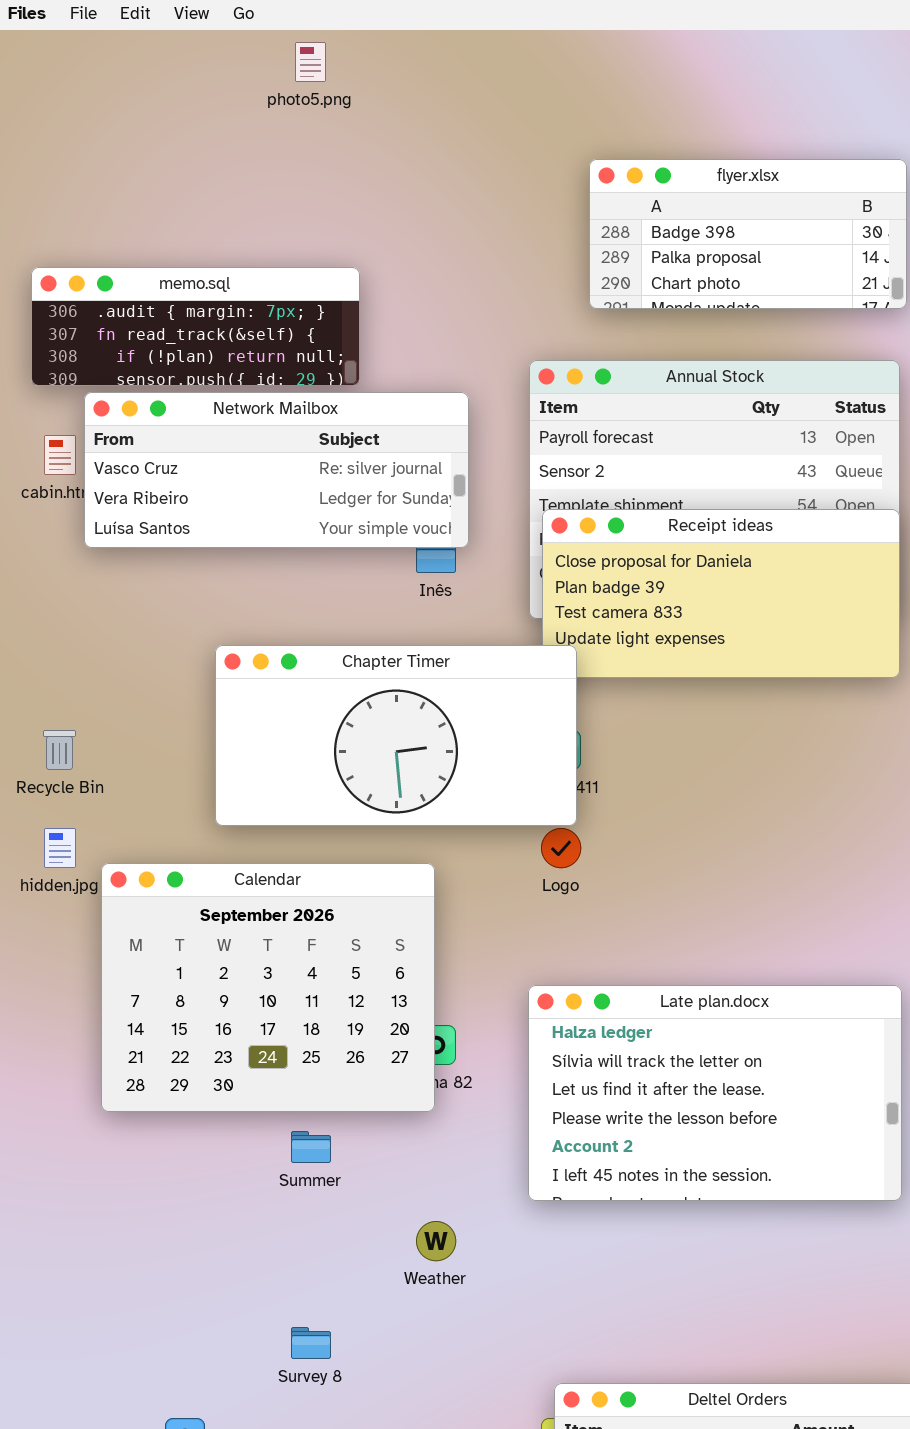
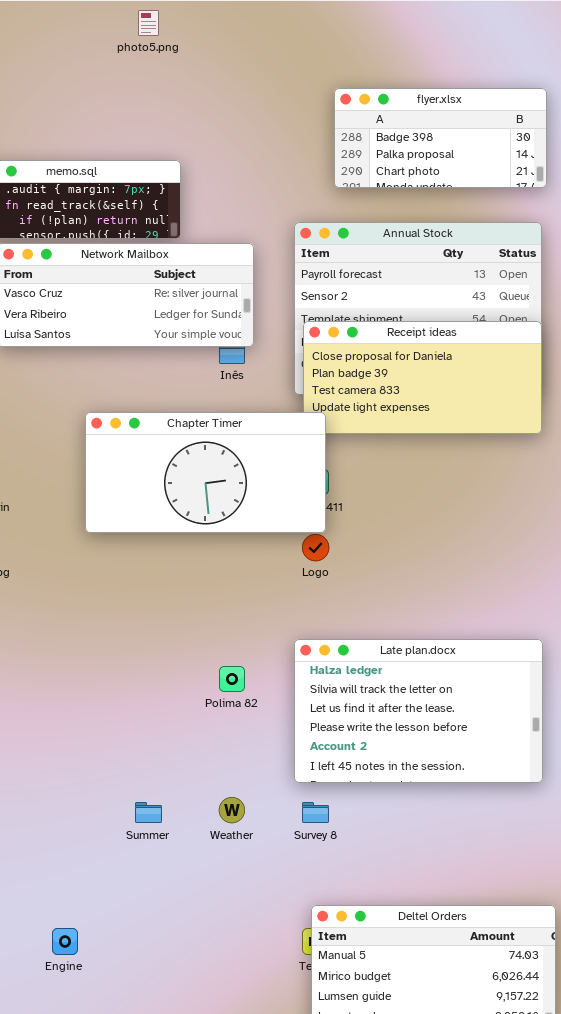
Calendar: [101,863,435,1112] -> none, closed
Summer: [291,1131,331,1163] -> [135,802,162,823], moved
Survey 8: [291,1327,331,1359] -> [302,802,329,823], moved

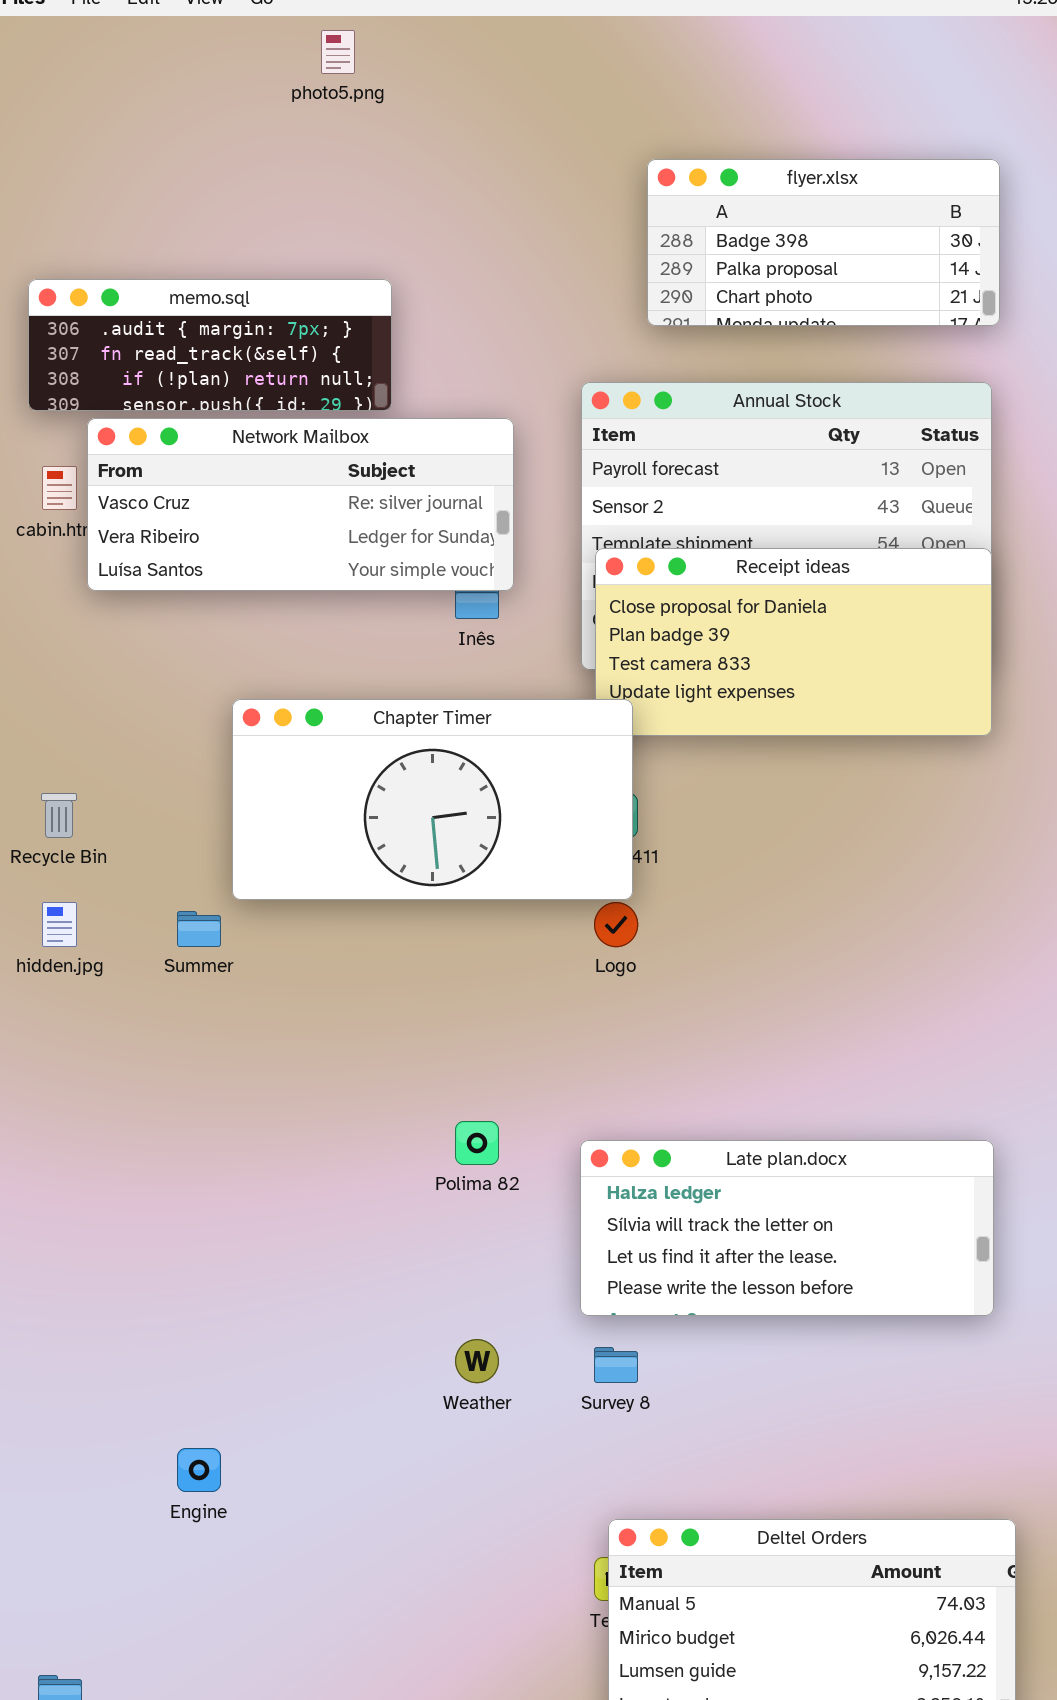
Late plan.docx: [294,639,543,783] -> [580,1140,994,1316], resized
Summer: [135,802,162,823] -> [177,911,221,947], moved
Engine: [52,928,78,955] -> [177,1448,221,1492], moved

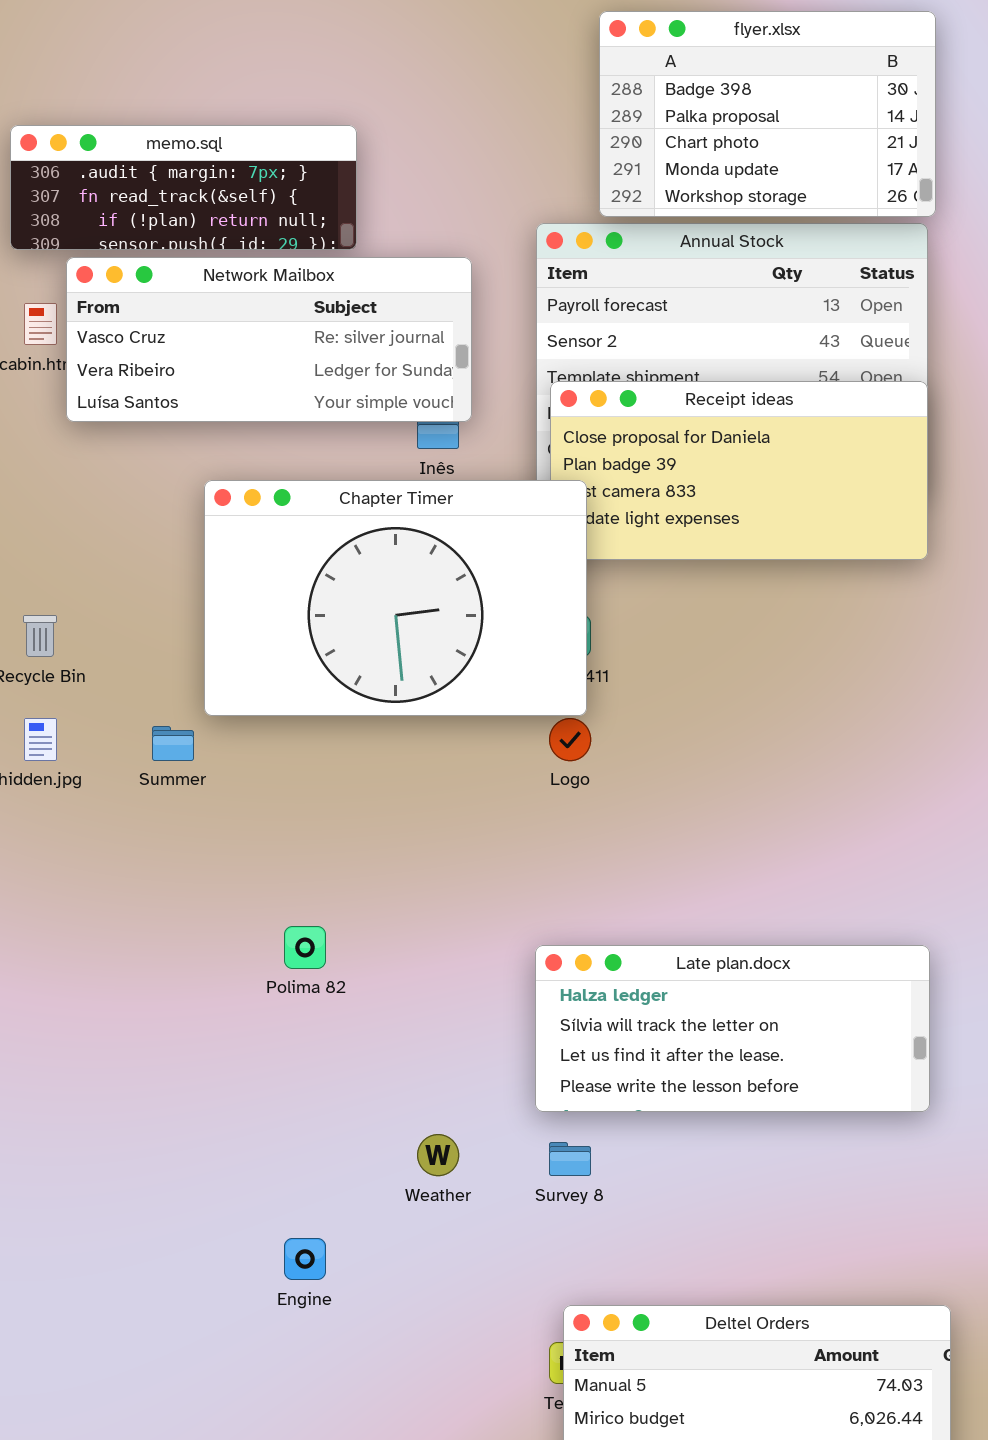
flyer.xlsx: [647,159,1000,326] -> [599,11,936,217], resized
Chapter Timer: [232,699,633,900] -> [204,480,587,716], resized
Polima 82: [455,1121,499,1165] -> [284,926,326,969], moved
Engine: [177,1448,221,1492] -> [284,1238,326,1280], moved

